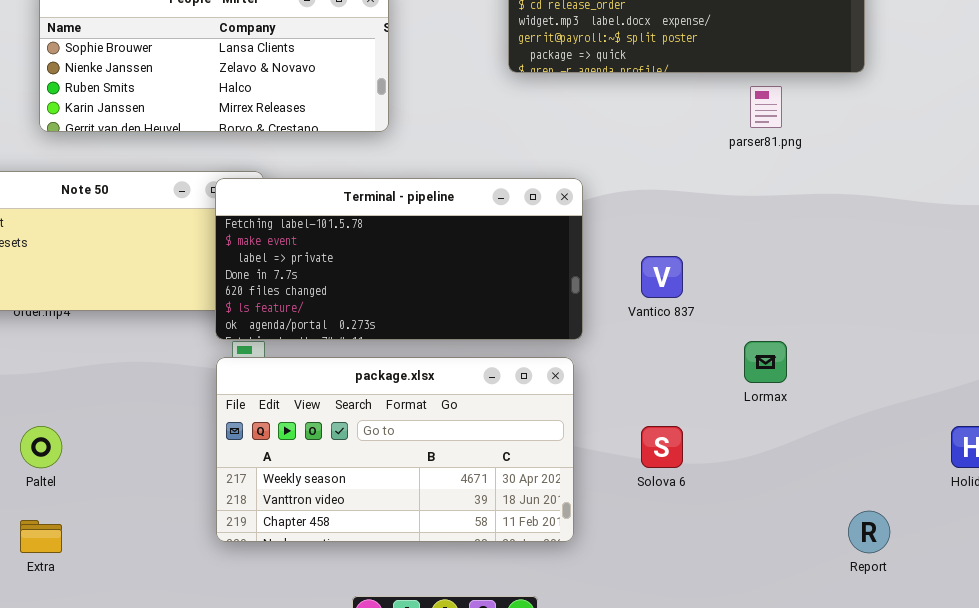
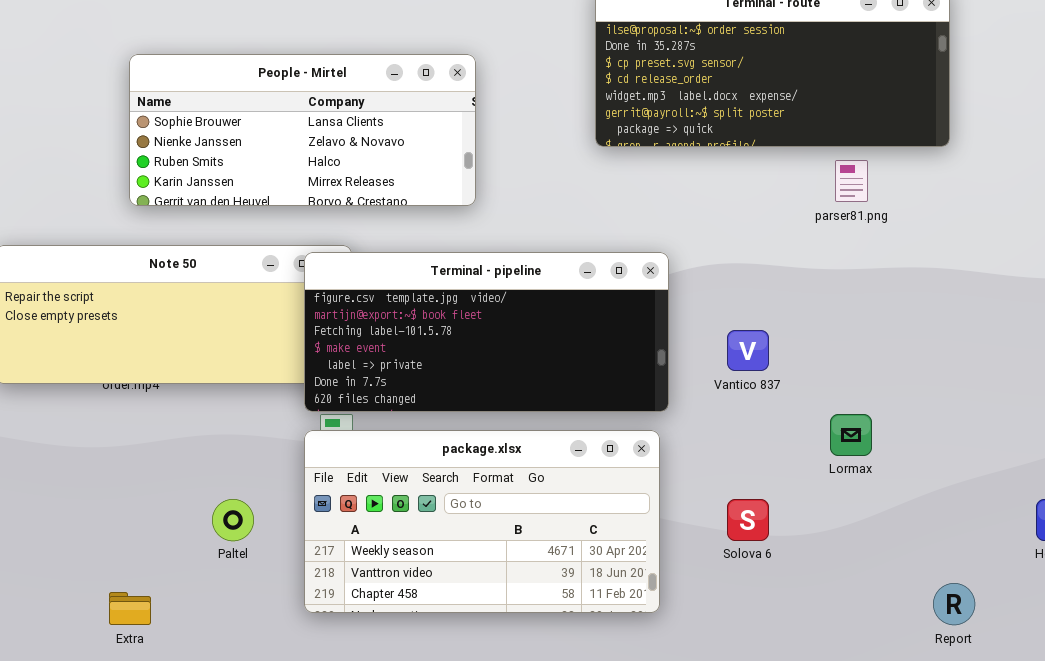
Terminal - pipeline: [215,178,583,340] -> [304,252,669,412], scrolled up 2 rows
Paltel: [20,426,62,468] -> [212,499,254,541], moved

